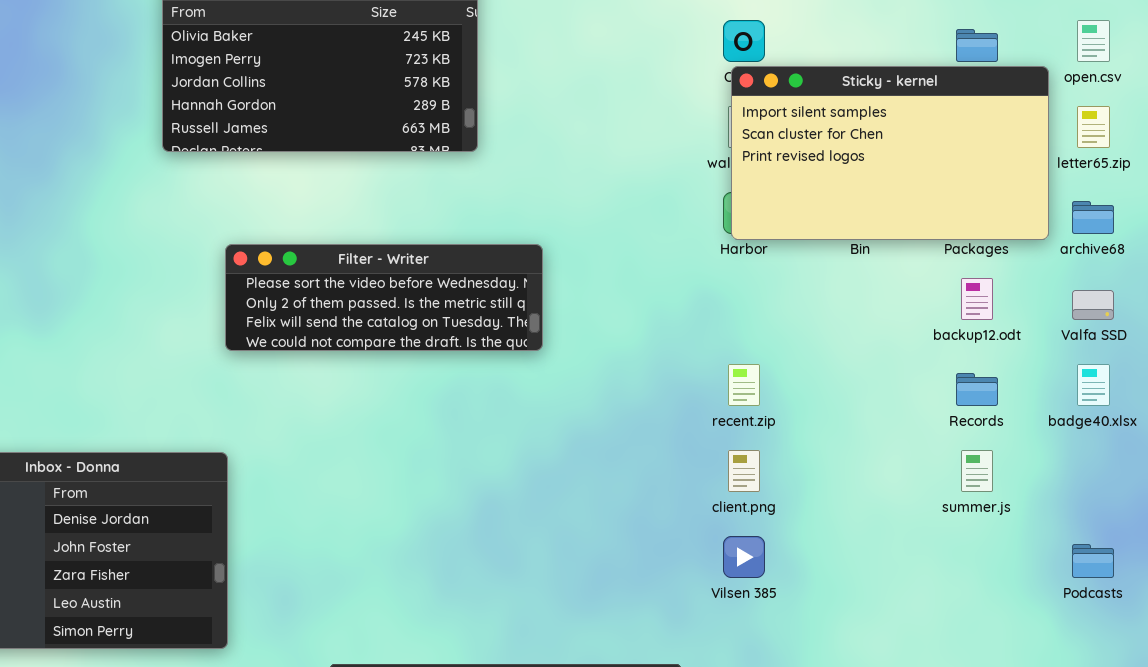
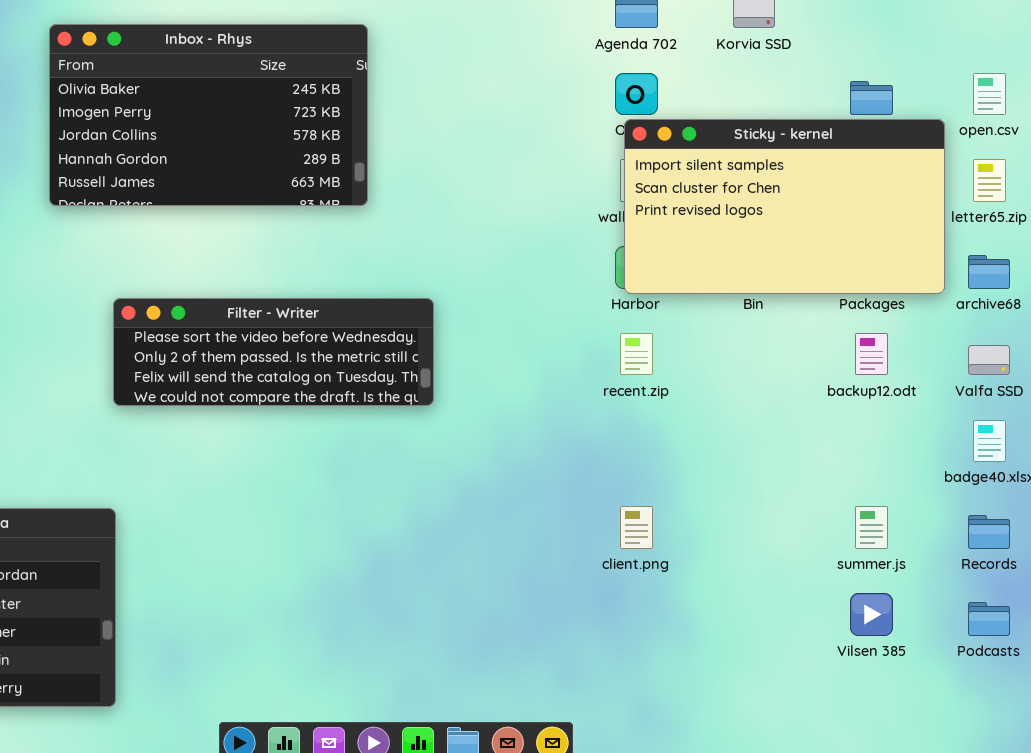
recent.zip: [728,364,760,406] -> [620,333,653,375], moved
Records: [956,373,998,406] -> [968,515,1010,549], moved
Vilsen 385: [723,536,765,578] -> [850,593,893,636], moved

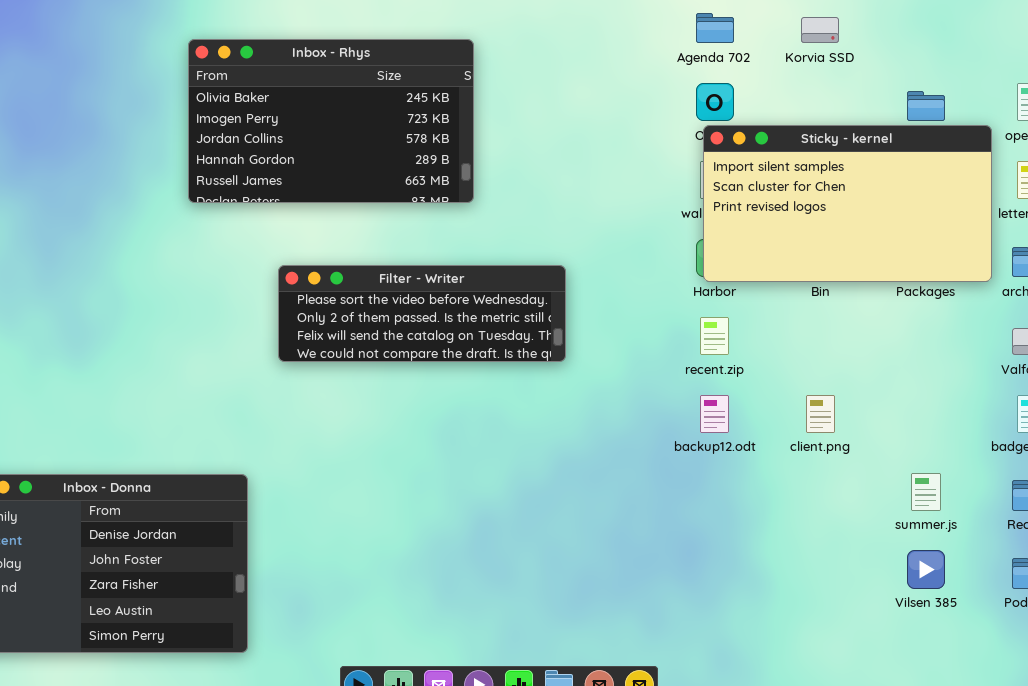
Filter - Writer: [113,298,434,406] -> [278,265,566,362], moved
backup12.odt: [855,333,888,375] -> [700,395,729,433], moved
client.png: [620,506,653,549] -> [806,395,835,433], moved

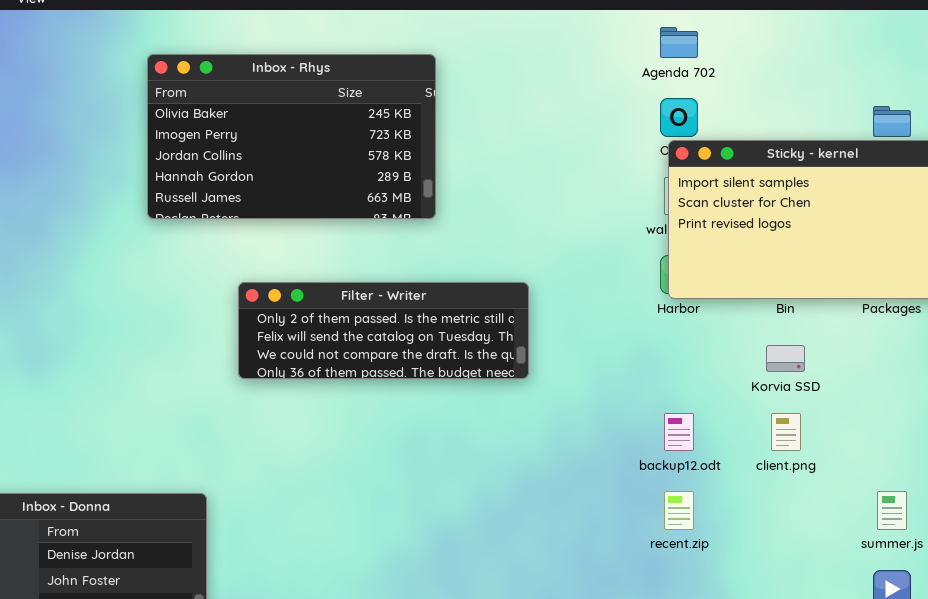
Korvia SSD: [801,17,839,43] -> [766,345,805,372], moved
Filter - Writer: [278,265,566,362] -> [238,282,529,379], scrolled down 1 row
recent.zip: [700,317,729,355] -> [664,491,694,530], moved

